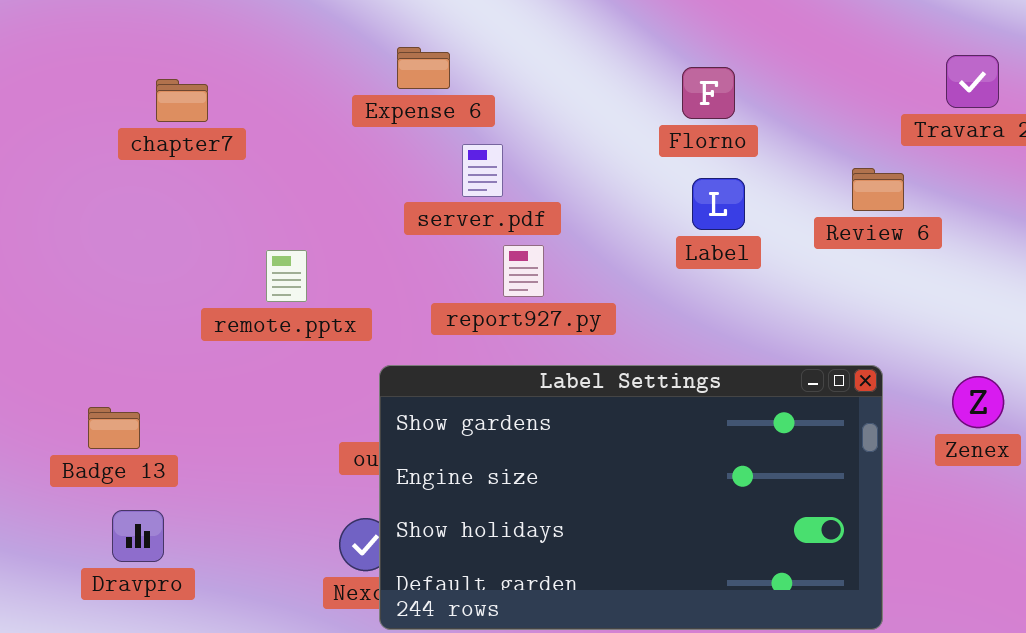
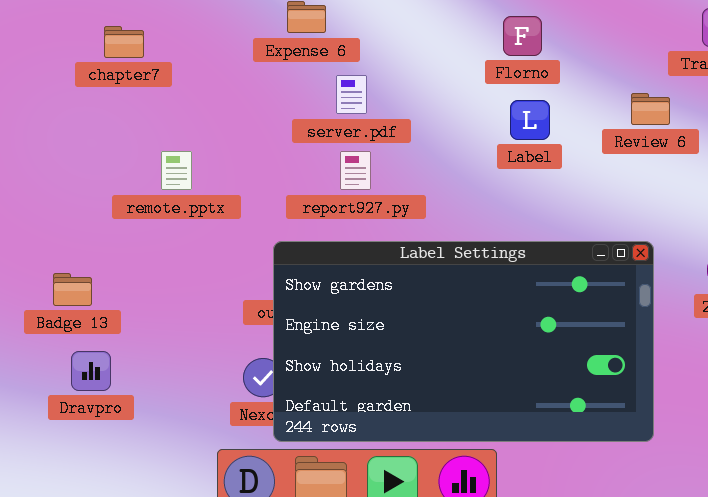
report927.py: [503,245,544,297] -> [340,151,371,190], moved
remote.pptx: [266,250,307,302] -> [161,151,192,190], moved

